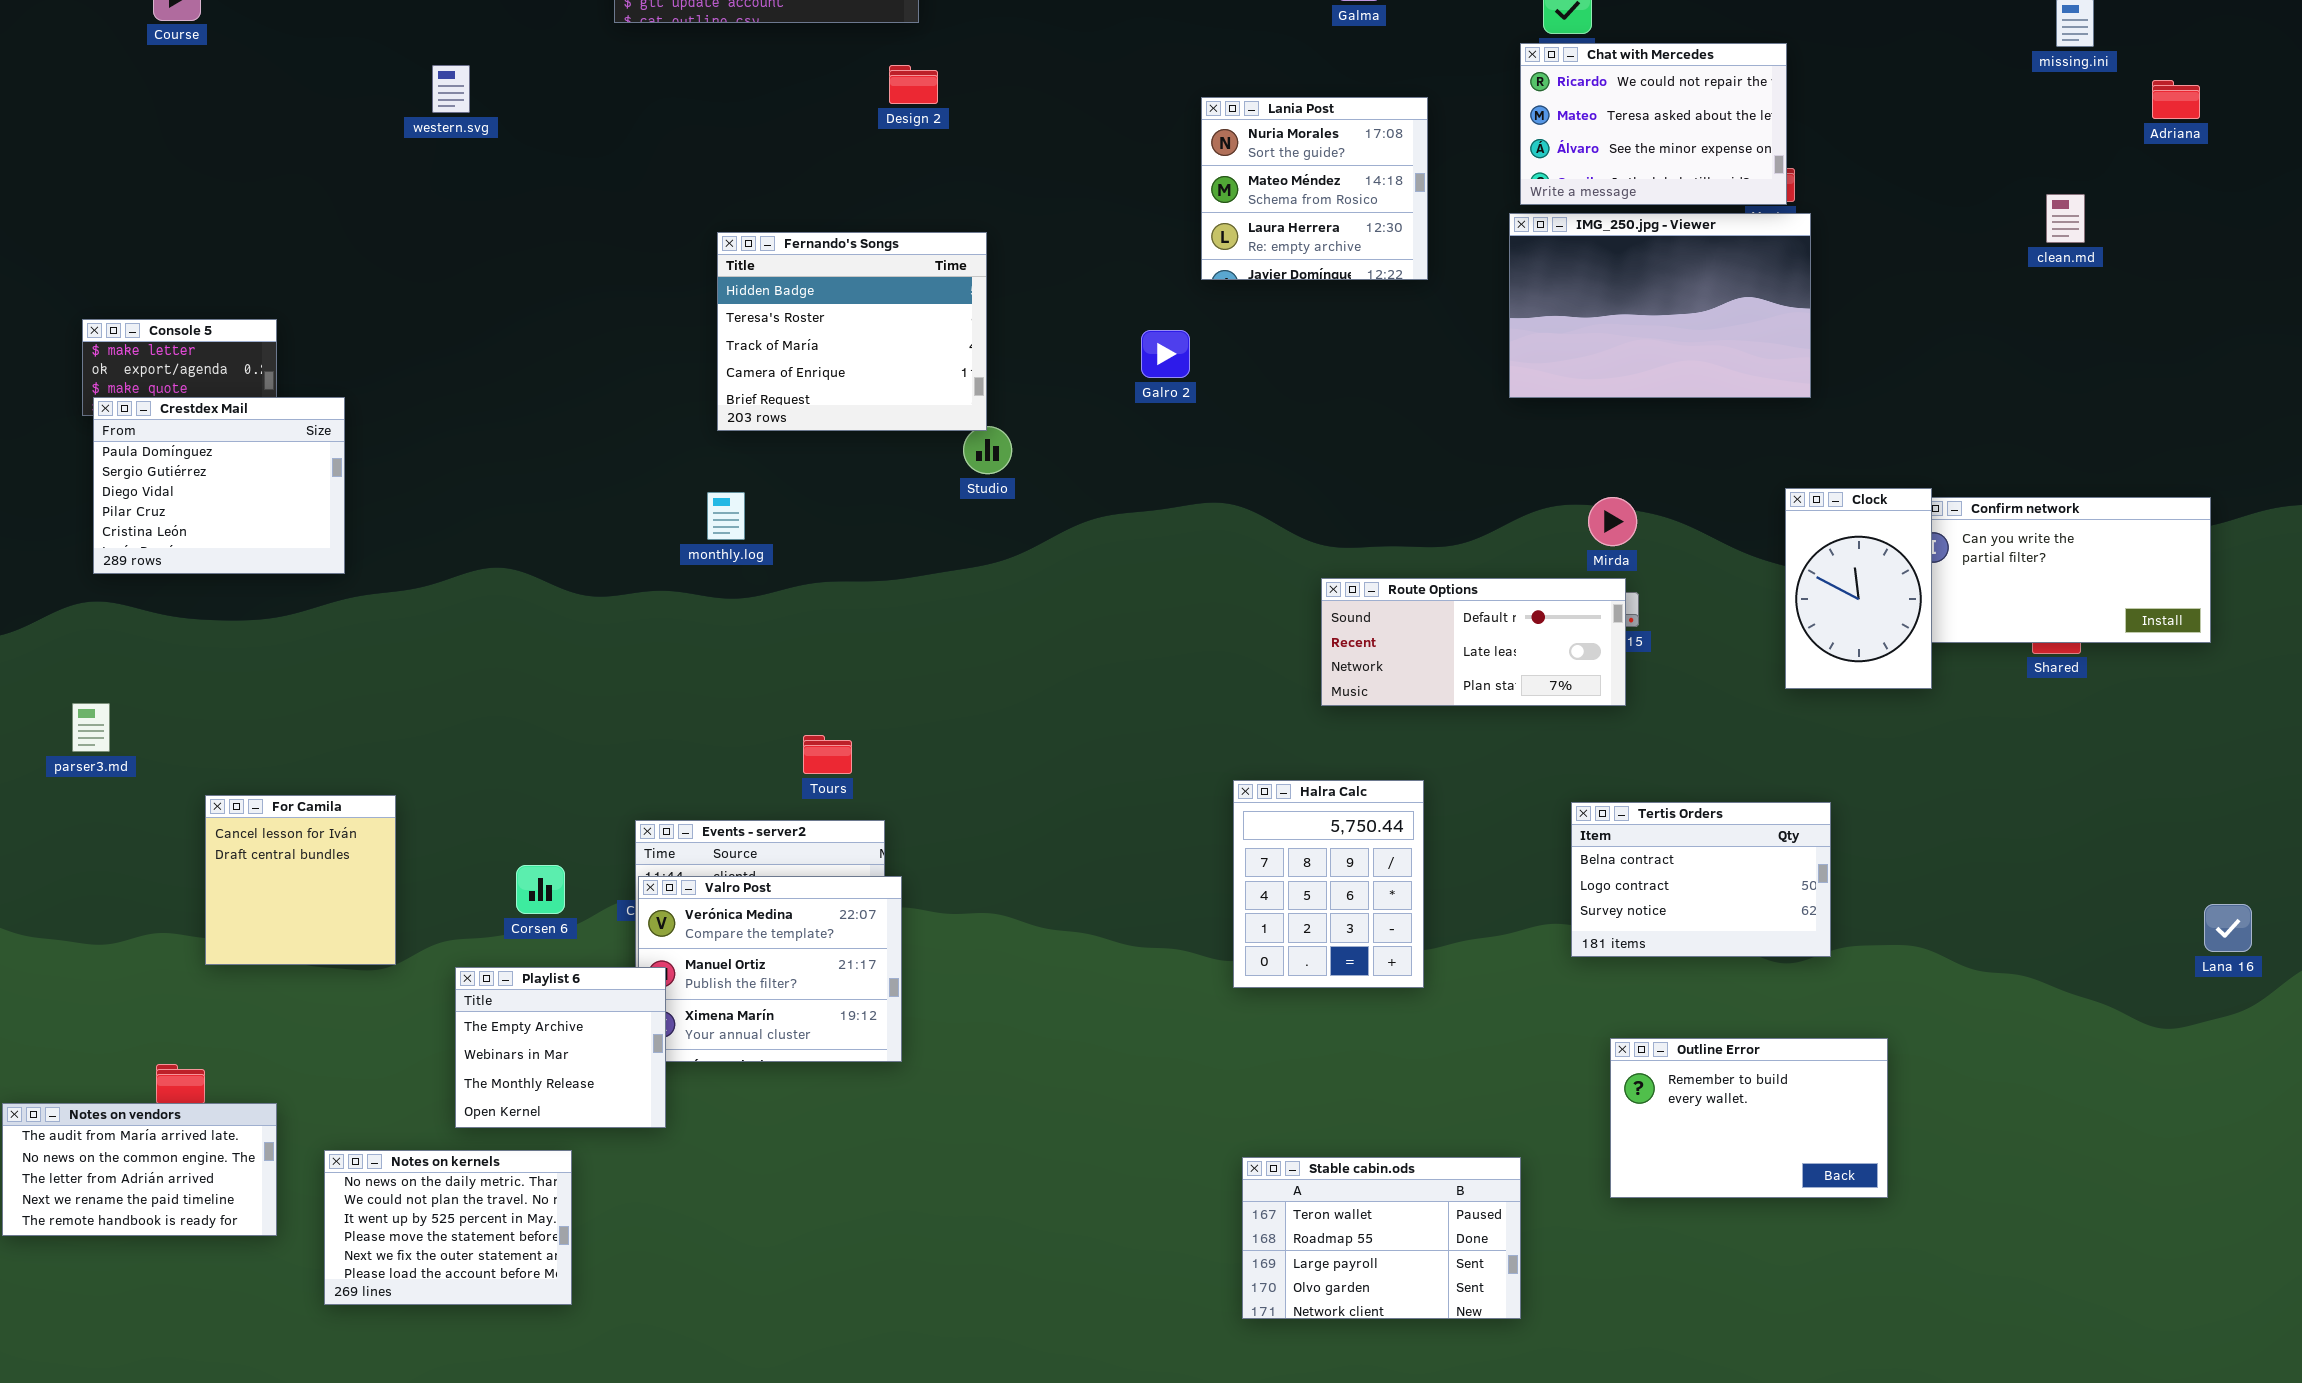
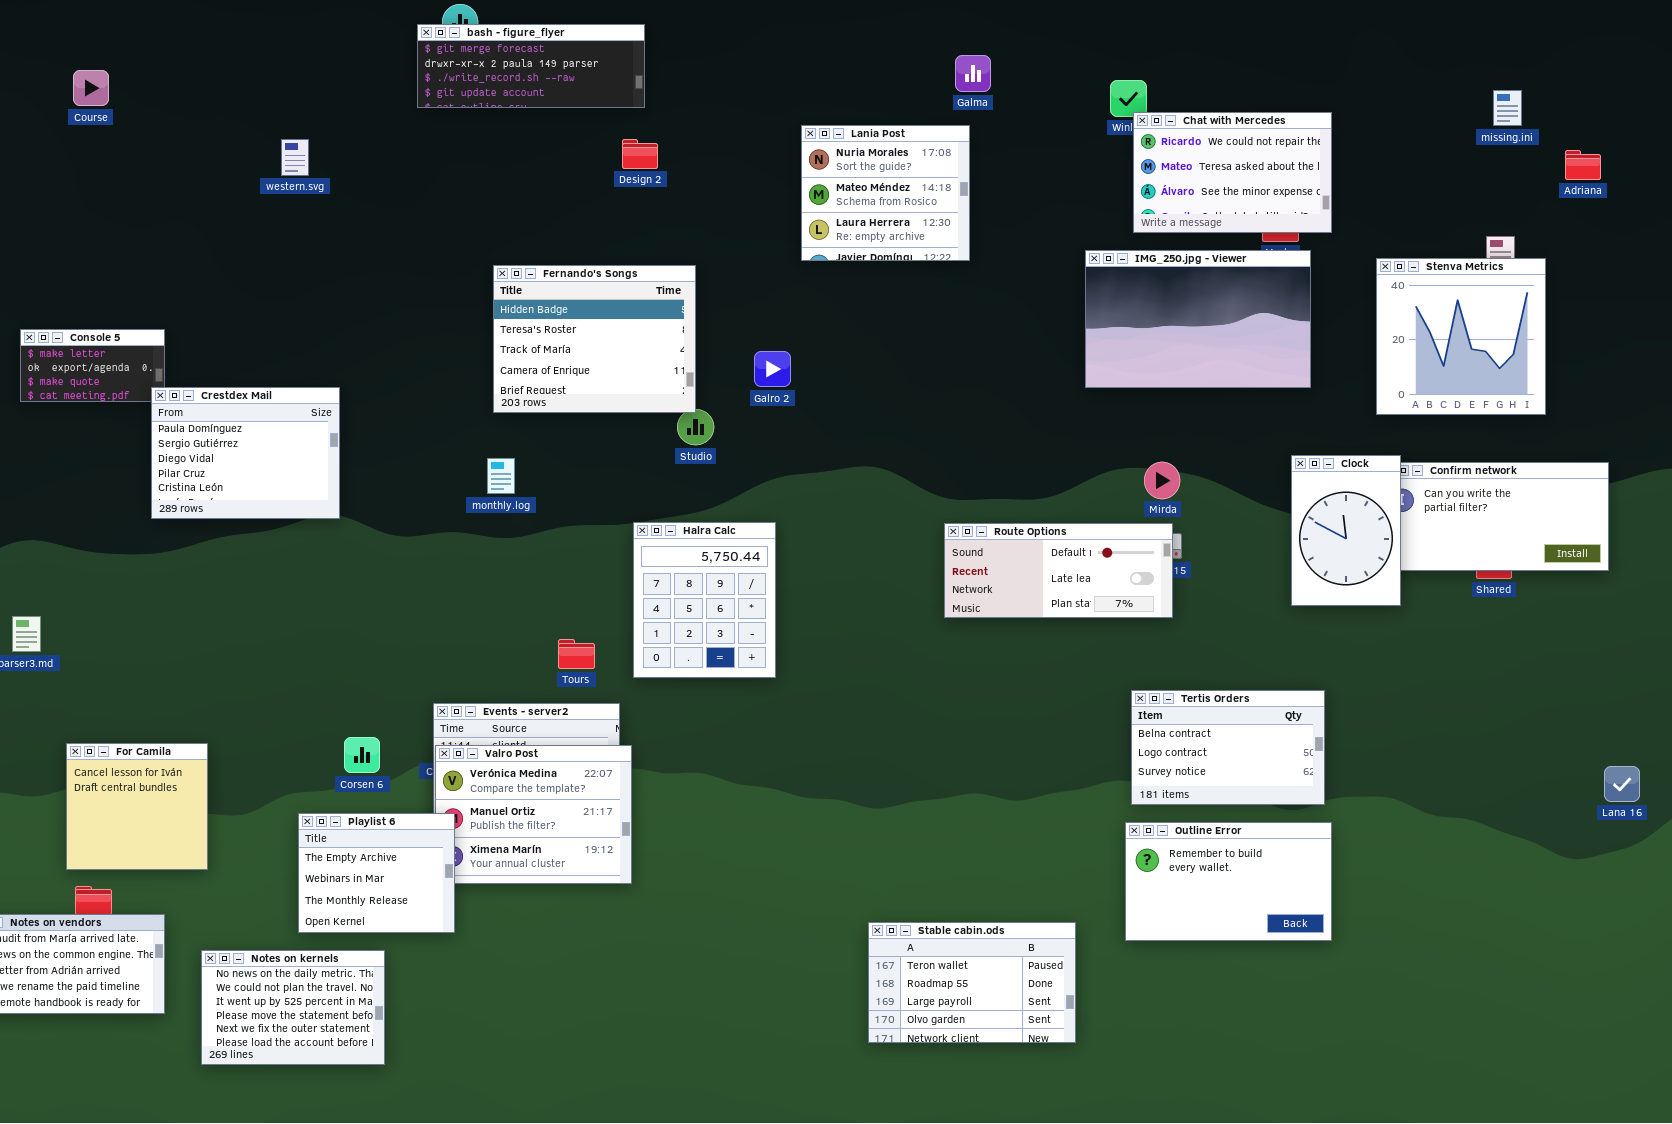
Chat with Mercedes: [1520,43,1787,205] -> [1133,112,1332,233], moved
Lania Post: [1201,97,1428,280] -> [801,125,970,261], moved
Stenva Metrics: none -> [1376,258,1546,415], opened
Galro 2: [1141,330,1190,378] -> [754,351,791,387], moved
Crestdex Mail: [93,397,345,574] -> [151,387,340,519], moved
Halra Calc: [1233,780,1424,988] -> [633,522,776,678], moved
For Camila: [205,795,396,965] -> [66,743,208,870], moved
Outline Error: [1610,1038,1888,1198] -> [1125,822,1332,941], moved
Stable cabin.ods: [1242,1157,1521,1319] -> [868,922,1076,1043], moved

